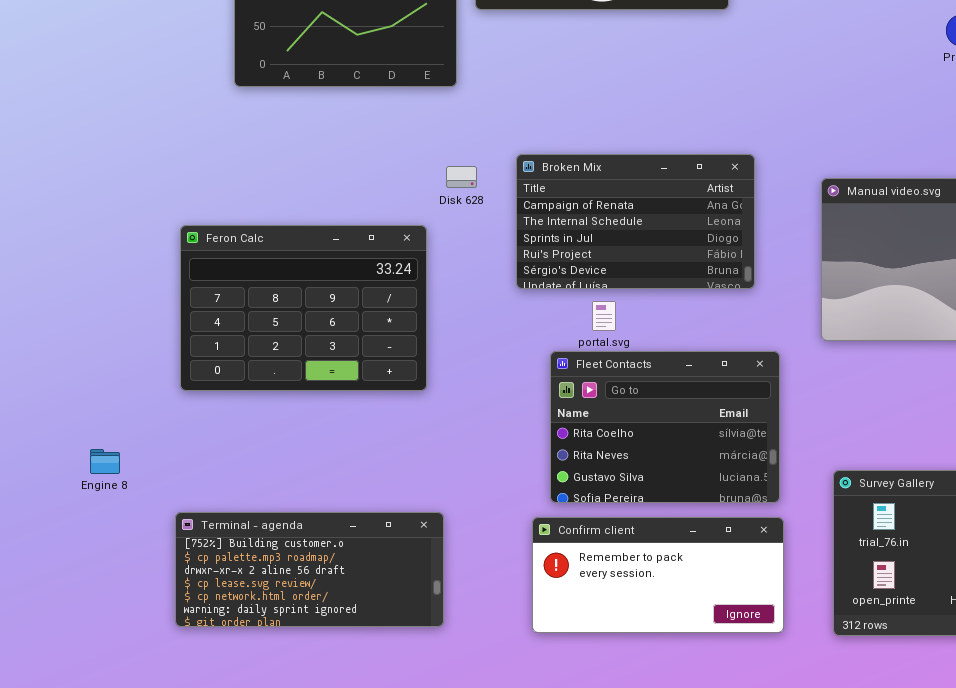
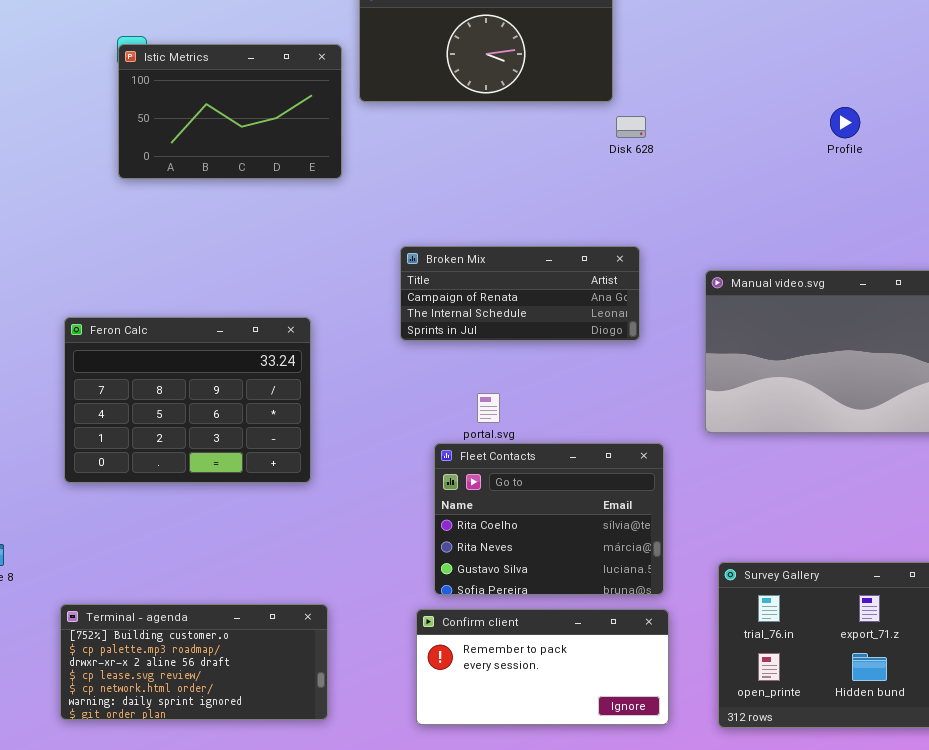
Broken Mix: [516,154,755,289] -> [400,246,640,341], resized
Disk 628: [446,166,477,188] -> [616,116,646,138], moved

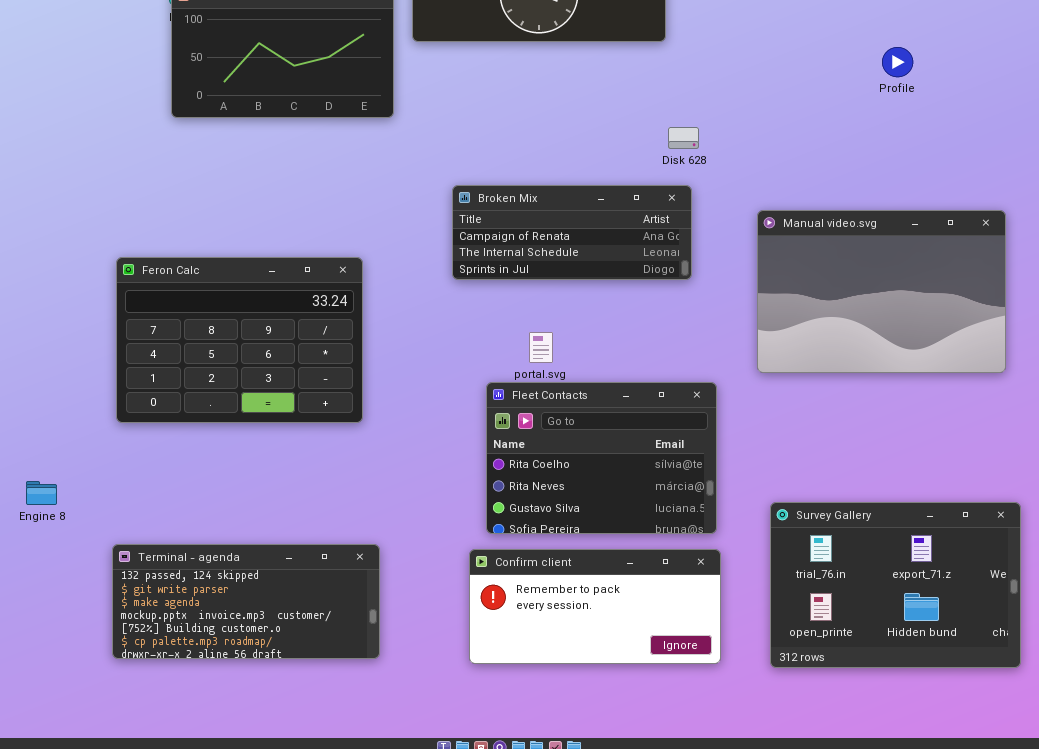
Disk 628: [616,116,646,138] -> [668,127,699,149], moved
Terminal - agenda: [60,604,328,720] -> [112,544,380,659], scrolled up 4 rows

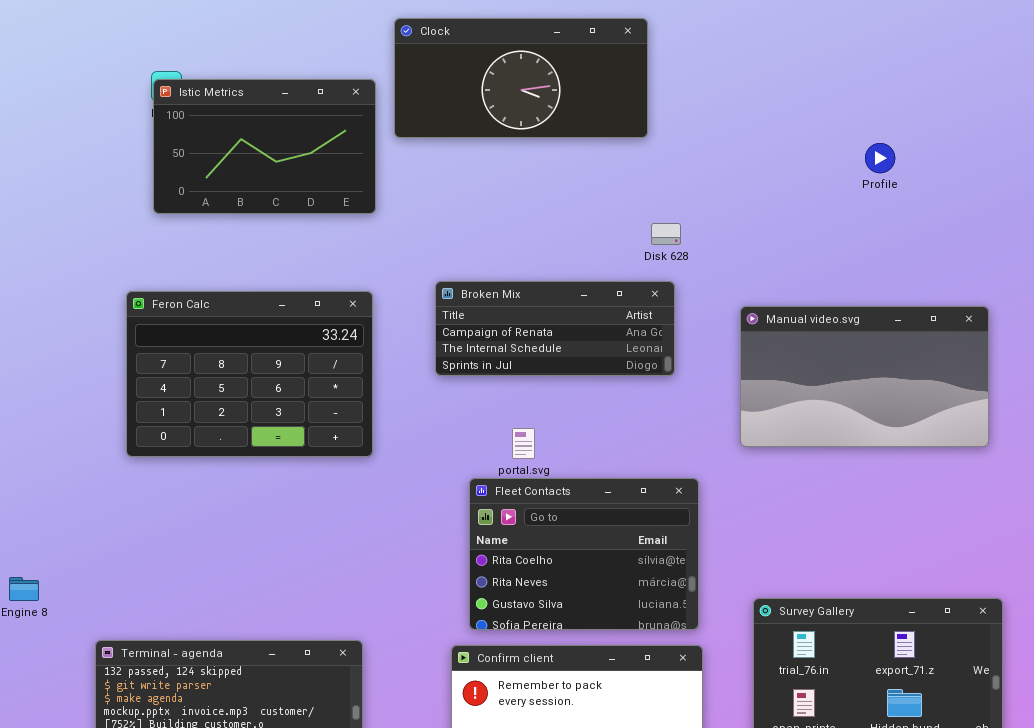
Manual video.svg: [757,210,1006,373] -> [740,306,989,447], resized
Feron Calc: [116,257,363,423] -> [126,291,373,457], moved

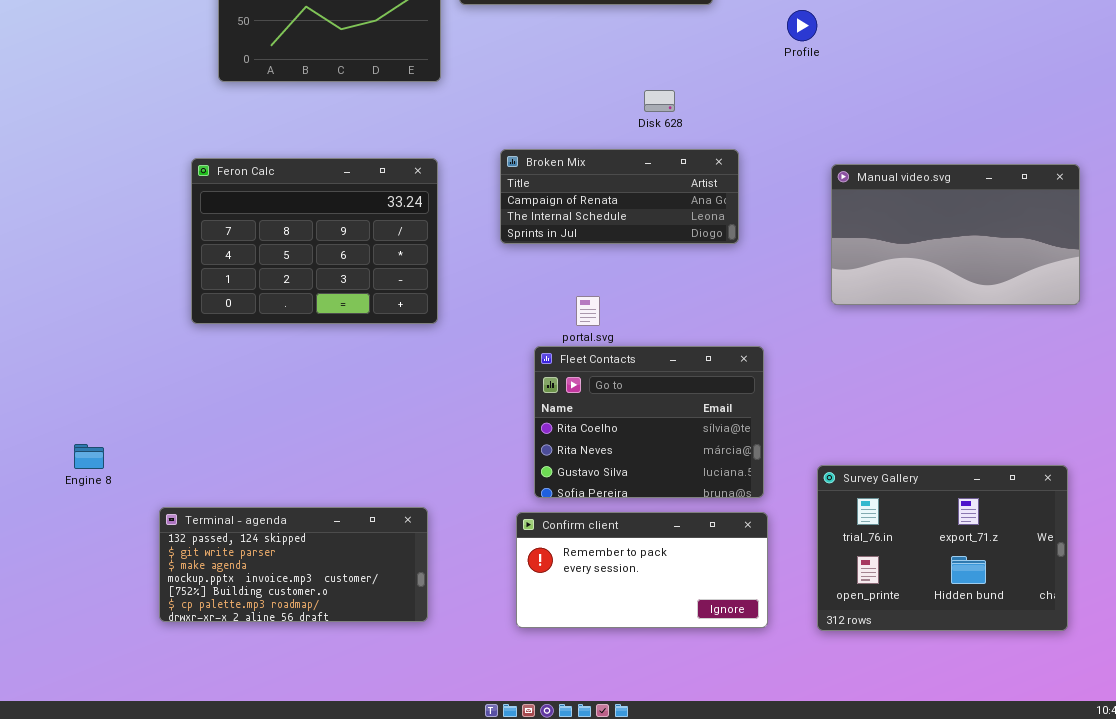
Profile: [865,143,895,173] -> [787,10,817,41], moved
Disk 628: [651,223,681,245] -> [644,90,675,112], moved
Manual video.svg: [740,306,989,447] -> [831,164,1080,305], moved

